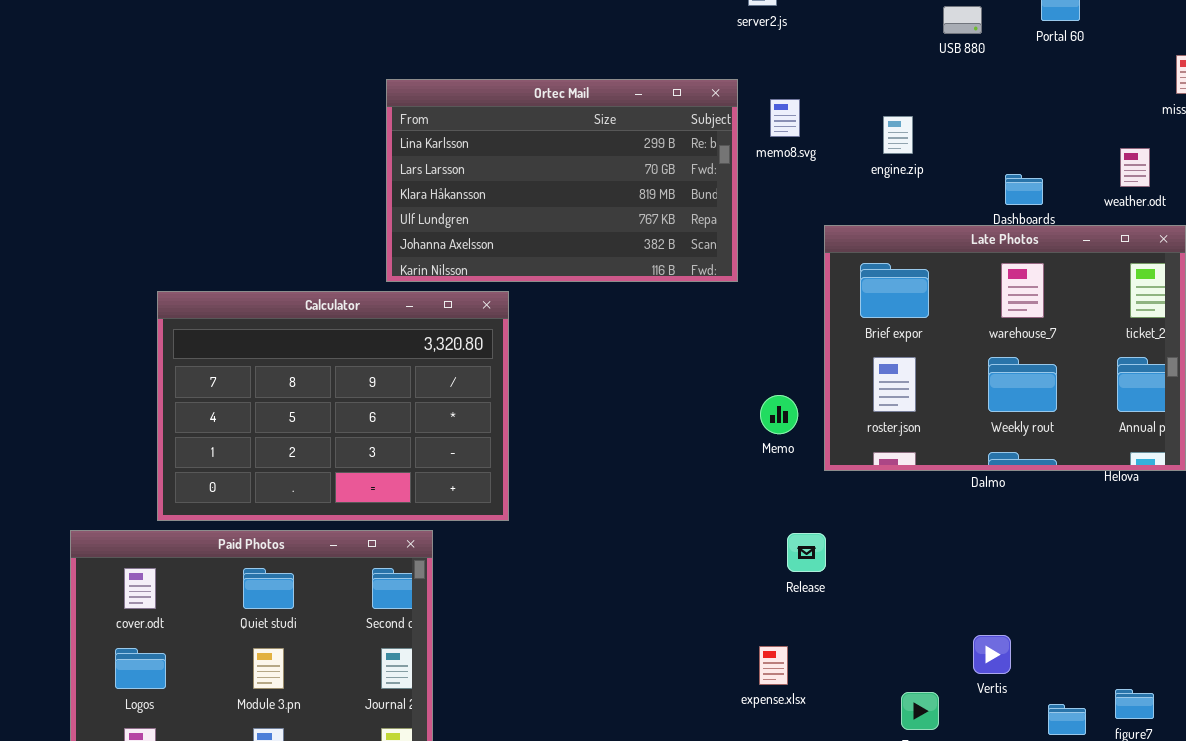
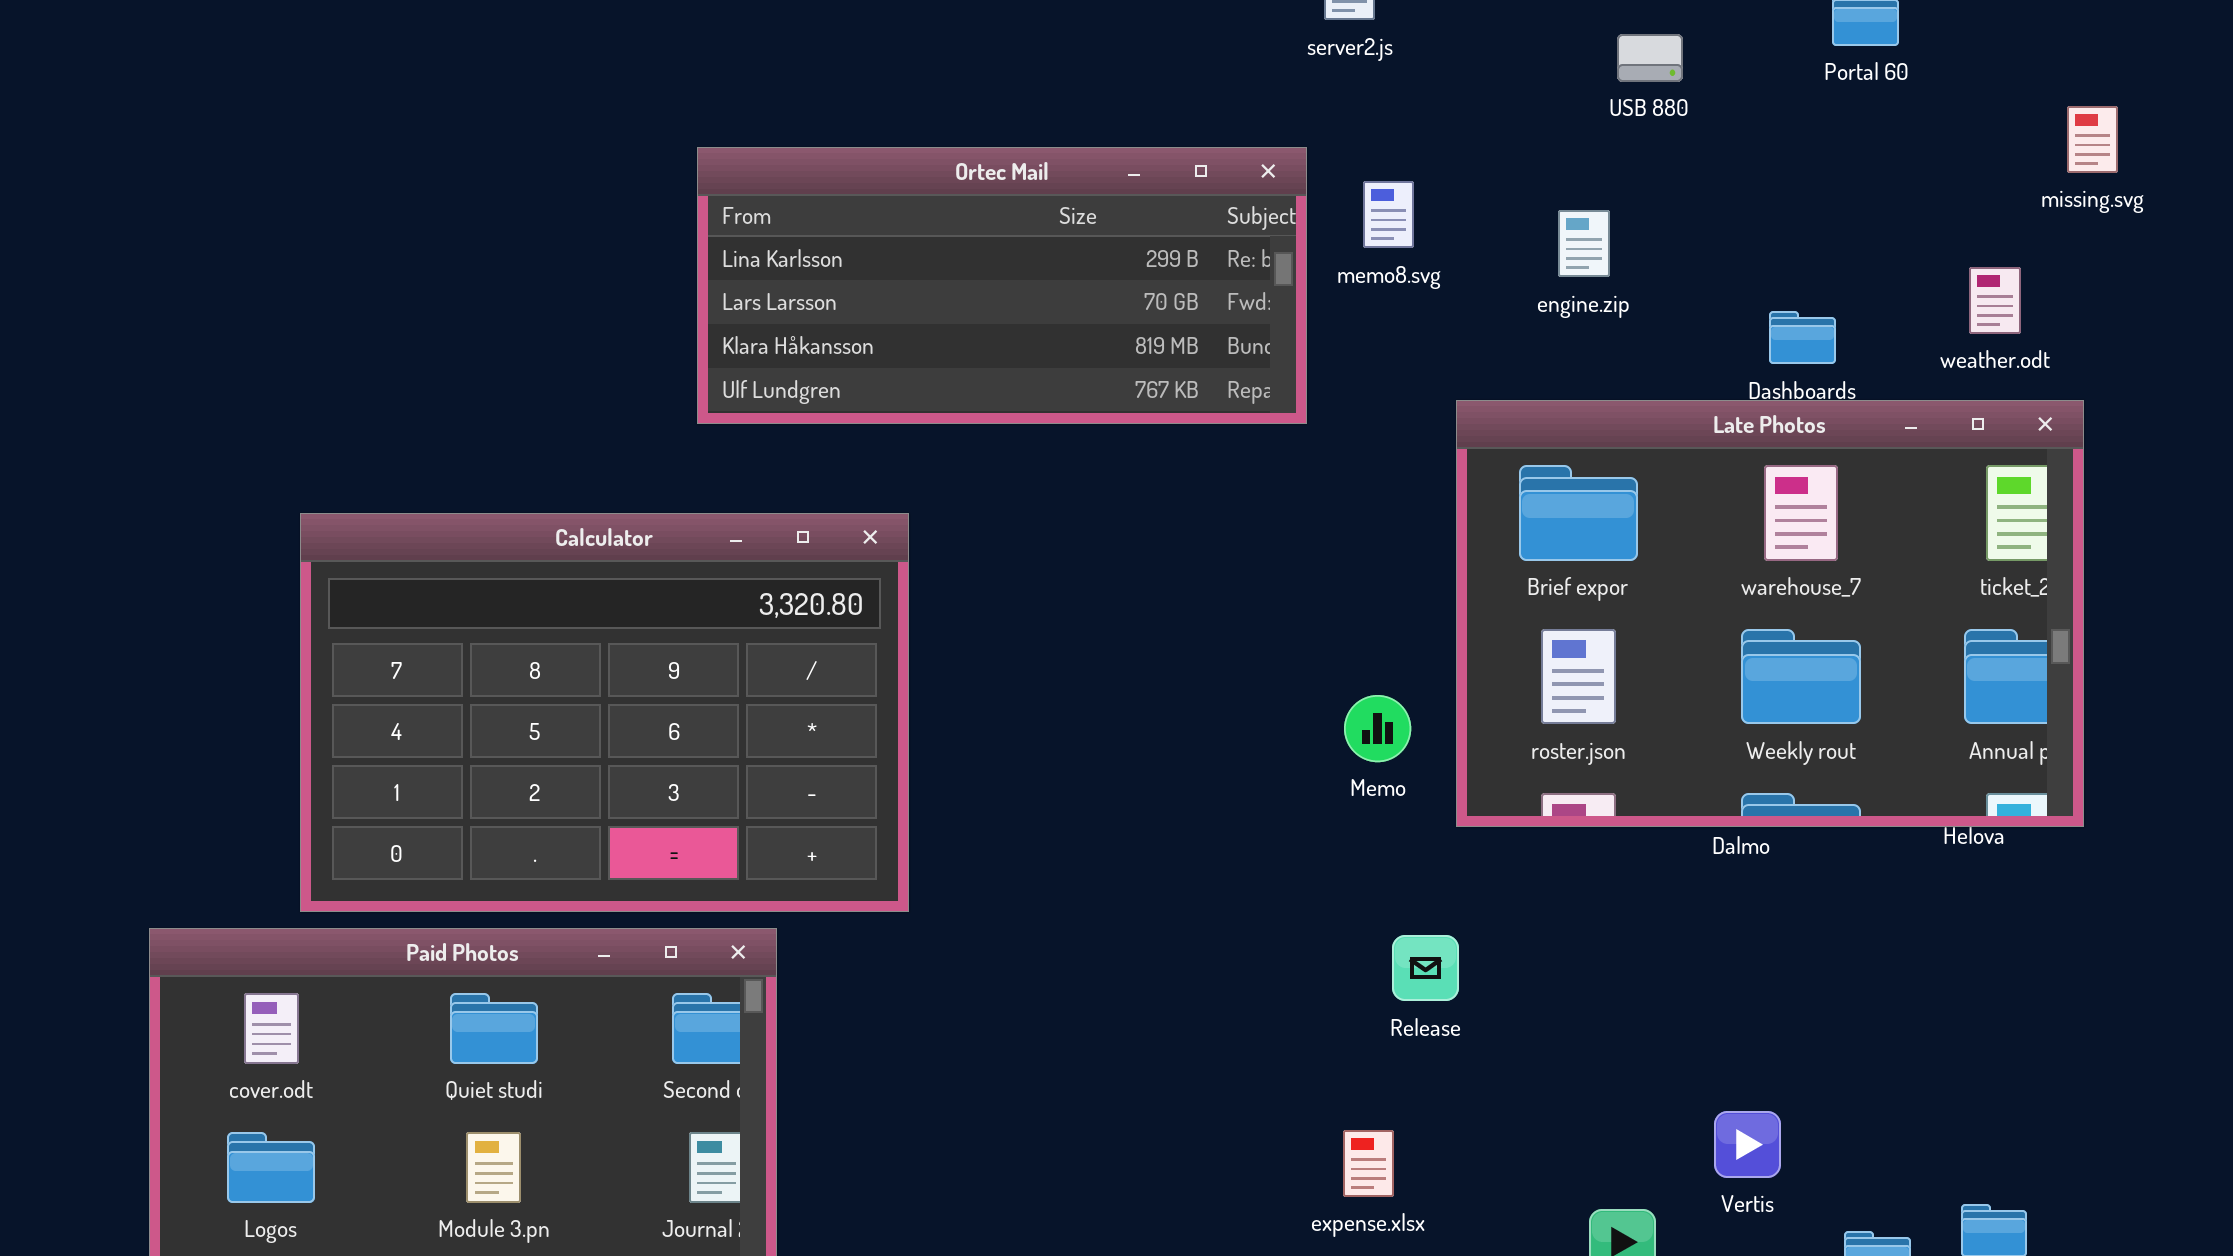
USB 880: [943,6,982,34] -> [1617,34,1683,82], moved
Ortec Mail: [386,79,738,282] -> [697,147,1307,424], resized

